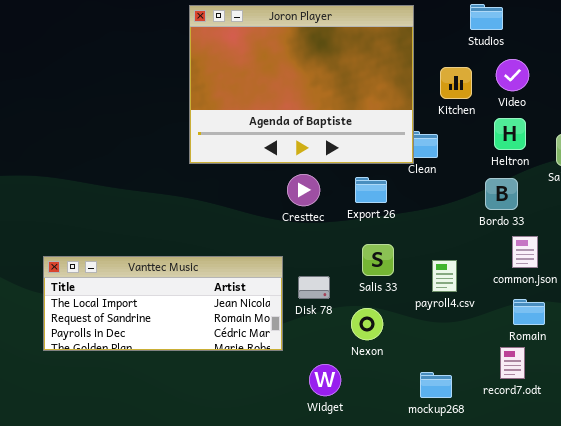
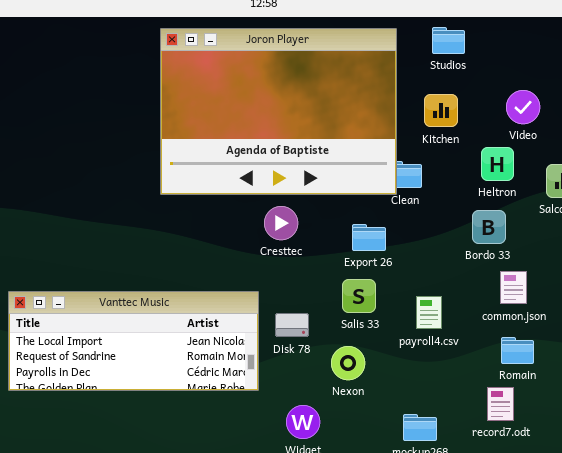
Studios: [470,4,503,30] -> [432,27,465,54], moved
Video: [496,59,529,91] -> [506,90,540,124], moved
Export 26: [355,177,387,203] -> [352,224,386,251], moved

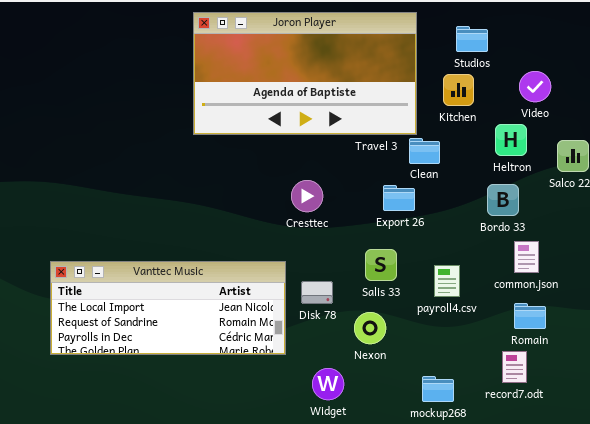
Studios: [432,27,465,54] -> [456,26,488,52], moved
Joron Player: [160,28,397,195] -> [193,12,417,135], resized
Export 26: [352,224,386,251] -> [383,185,415,211], moved

